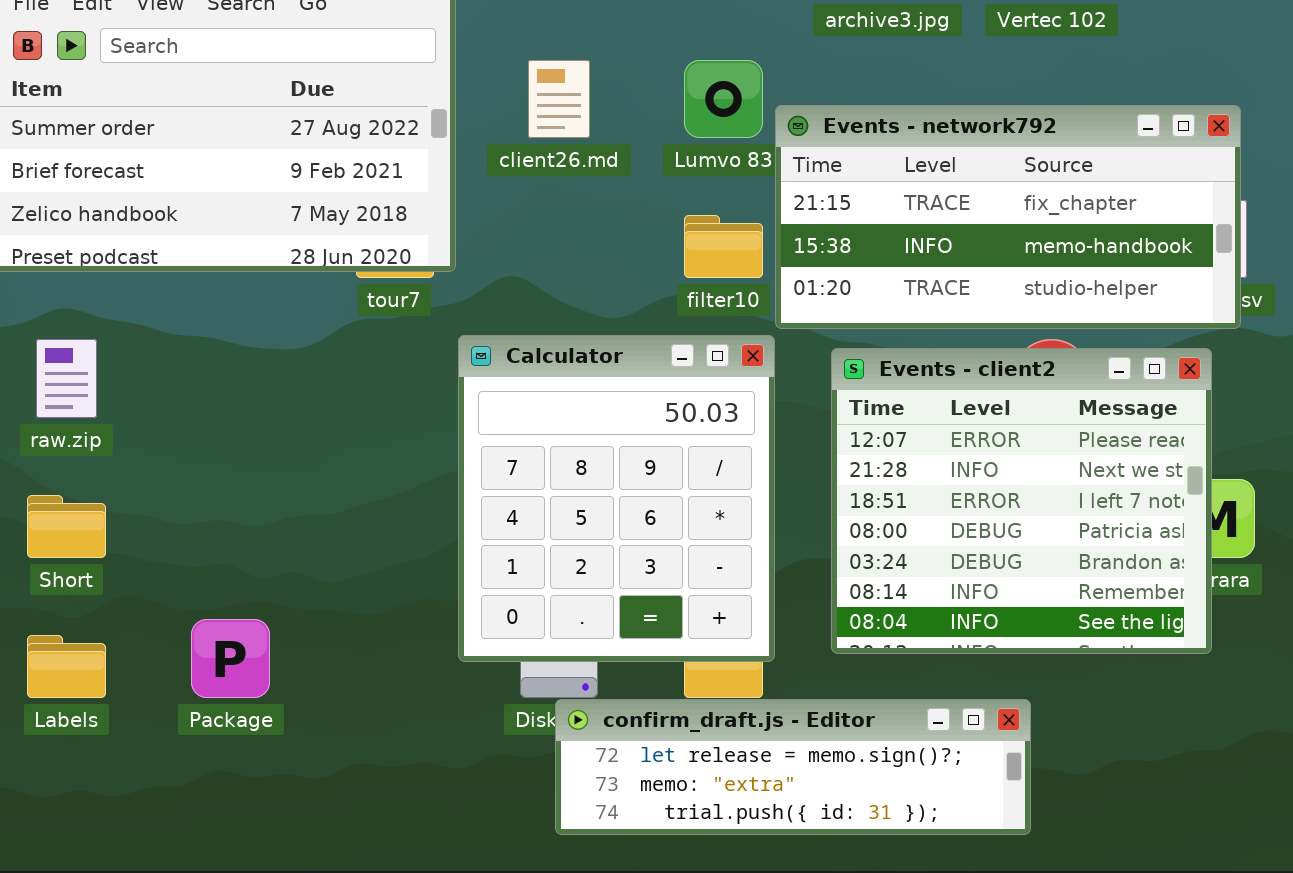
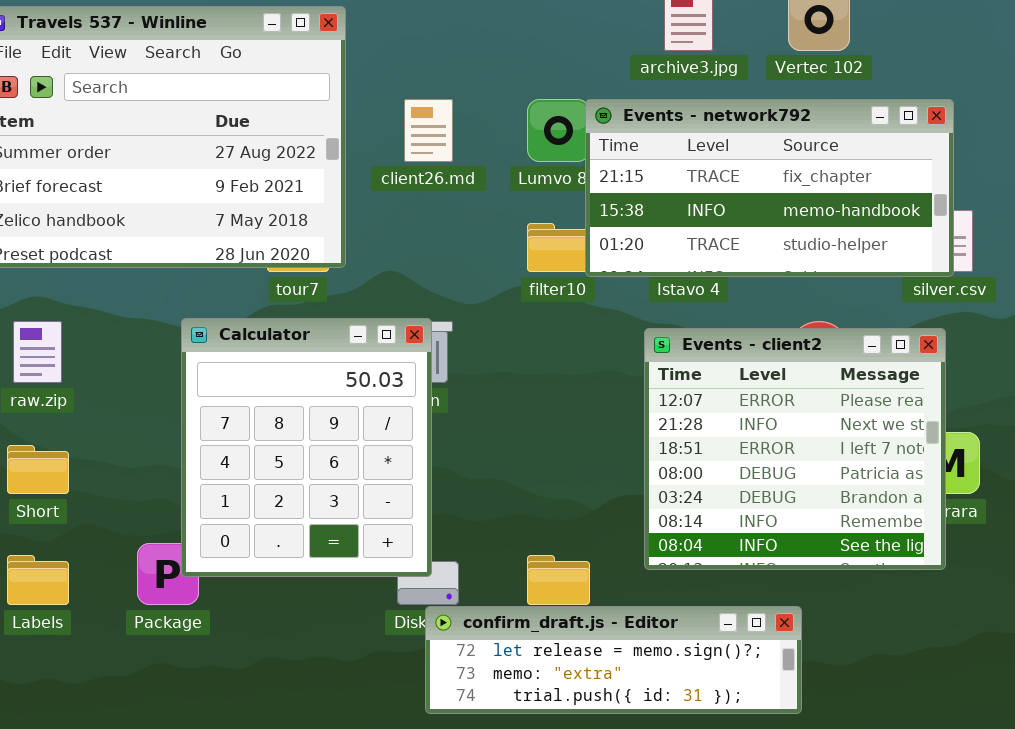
Events - network792: [775,105,1241,329] -> [585,99,954,277], moved
Calculator: [458,335,775,662] -> [181,318,432,577], moved

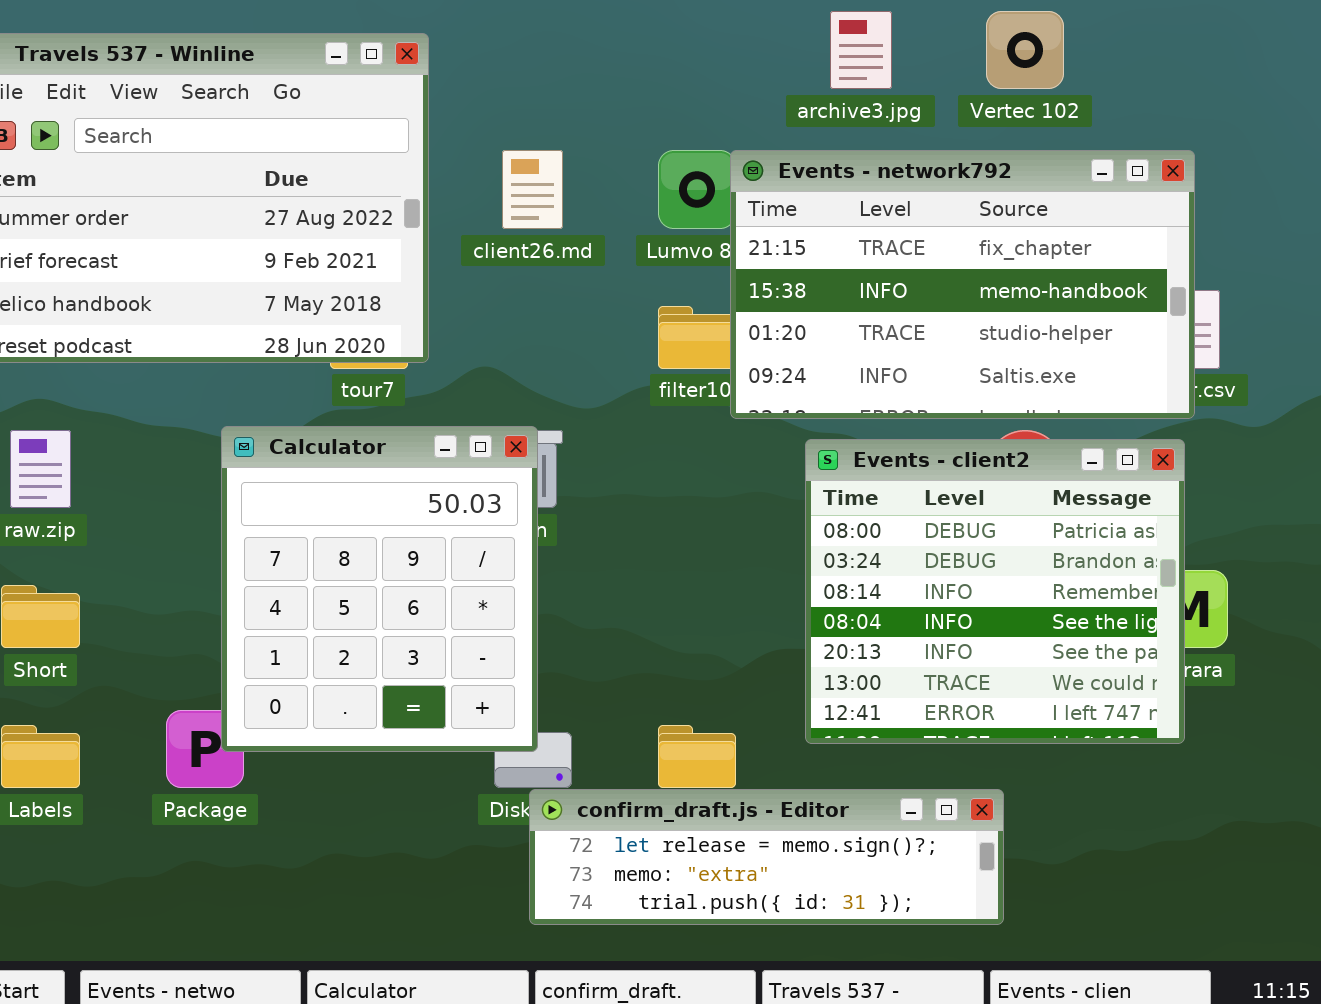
Events - network792: [585,99,954,277] -> [730,150,1195,419], resized
Events - client2: [644,328,946,570] -> [805,439,1185,744], scrolled down 3 rows

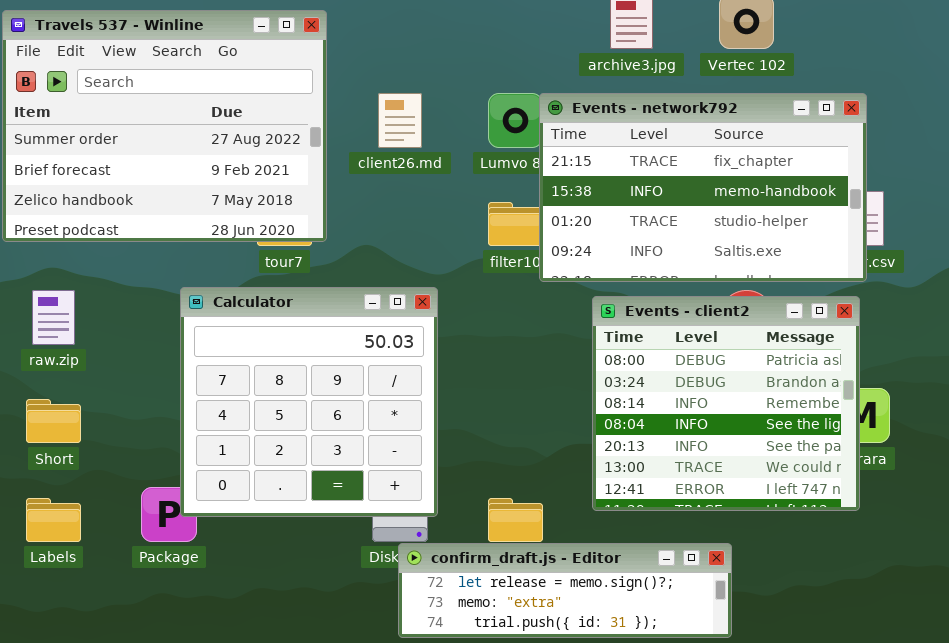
Calculator: [221,426,538,752] -> [180,287,438,517], resized

